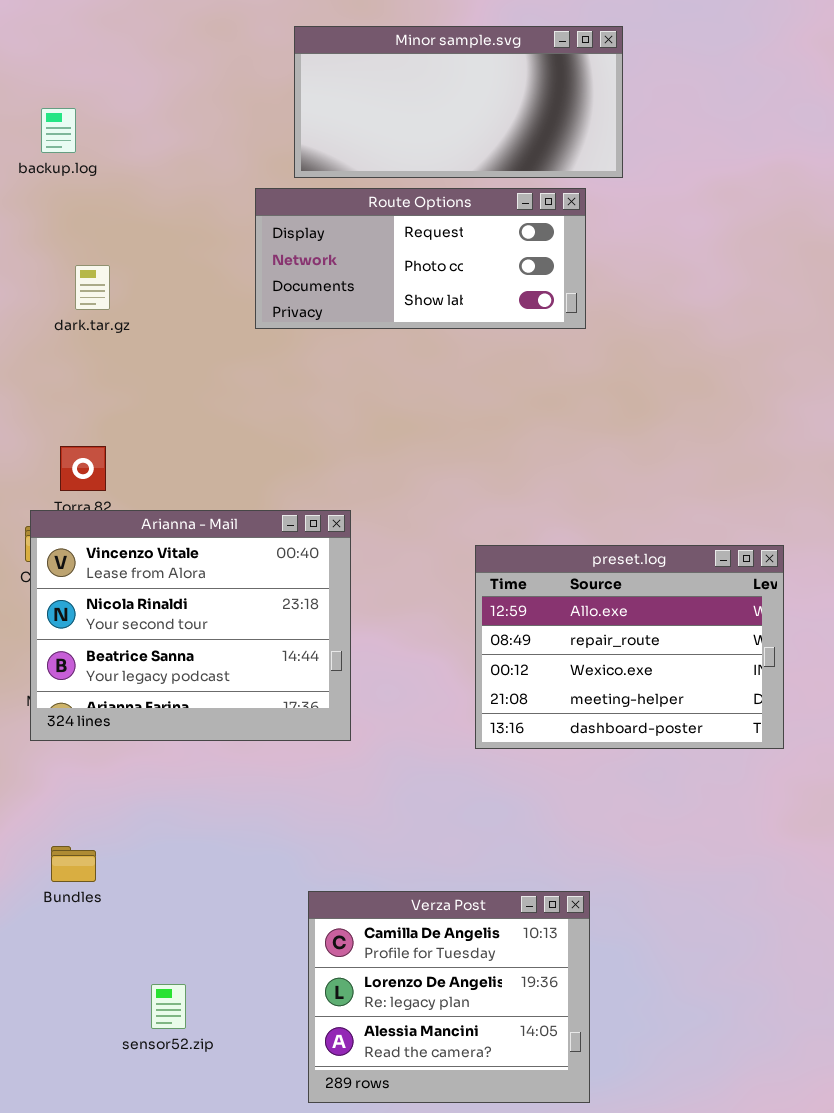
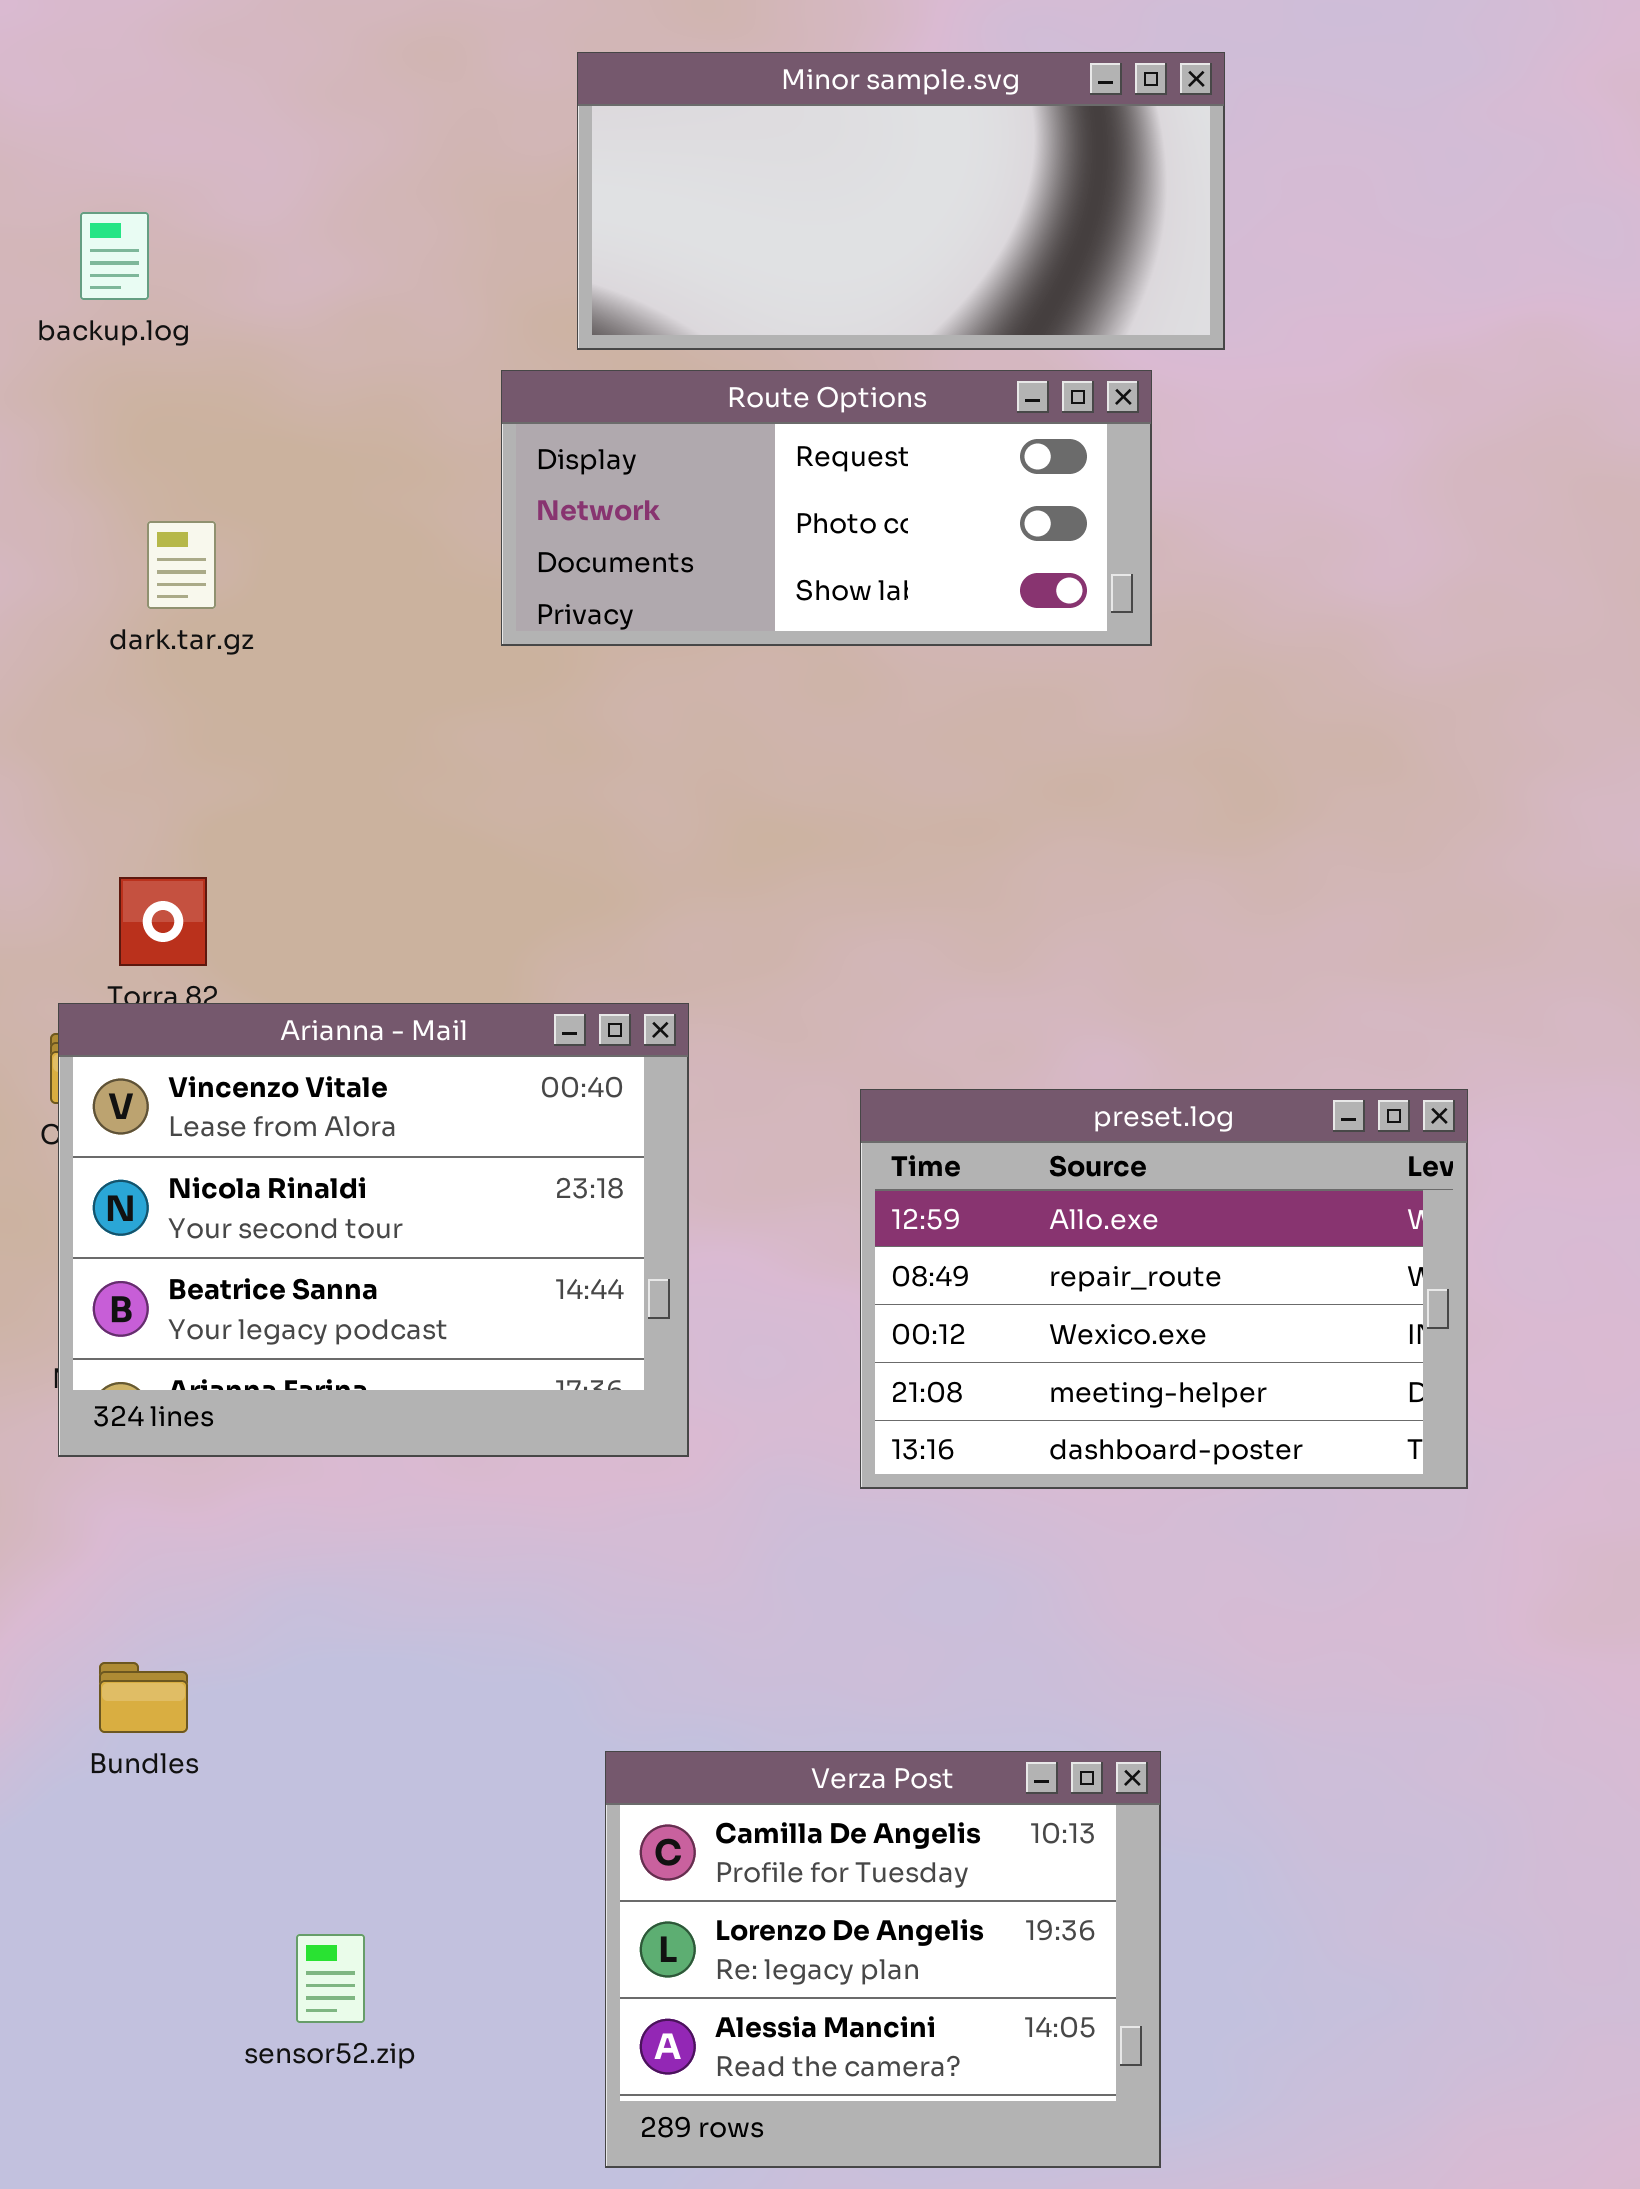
preset.log: [475,545,784,749] -> [860,1089,1468,1489], moved

